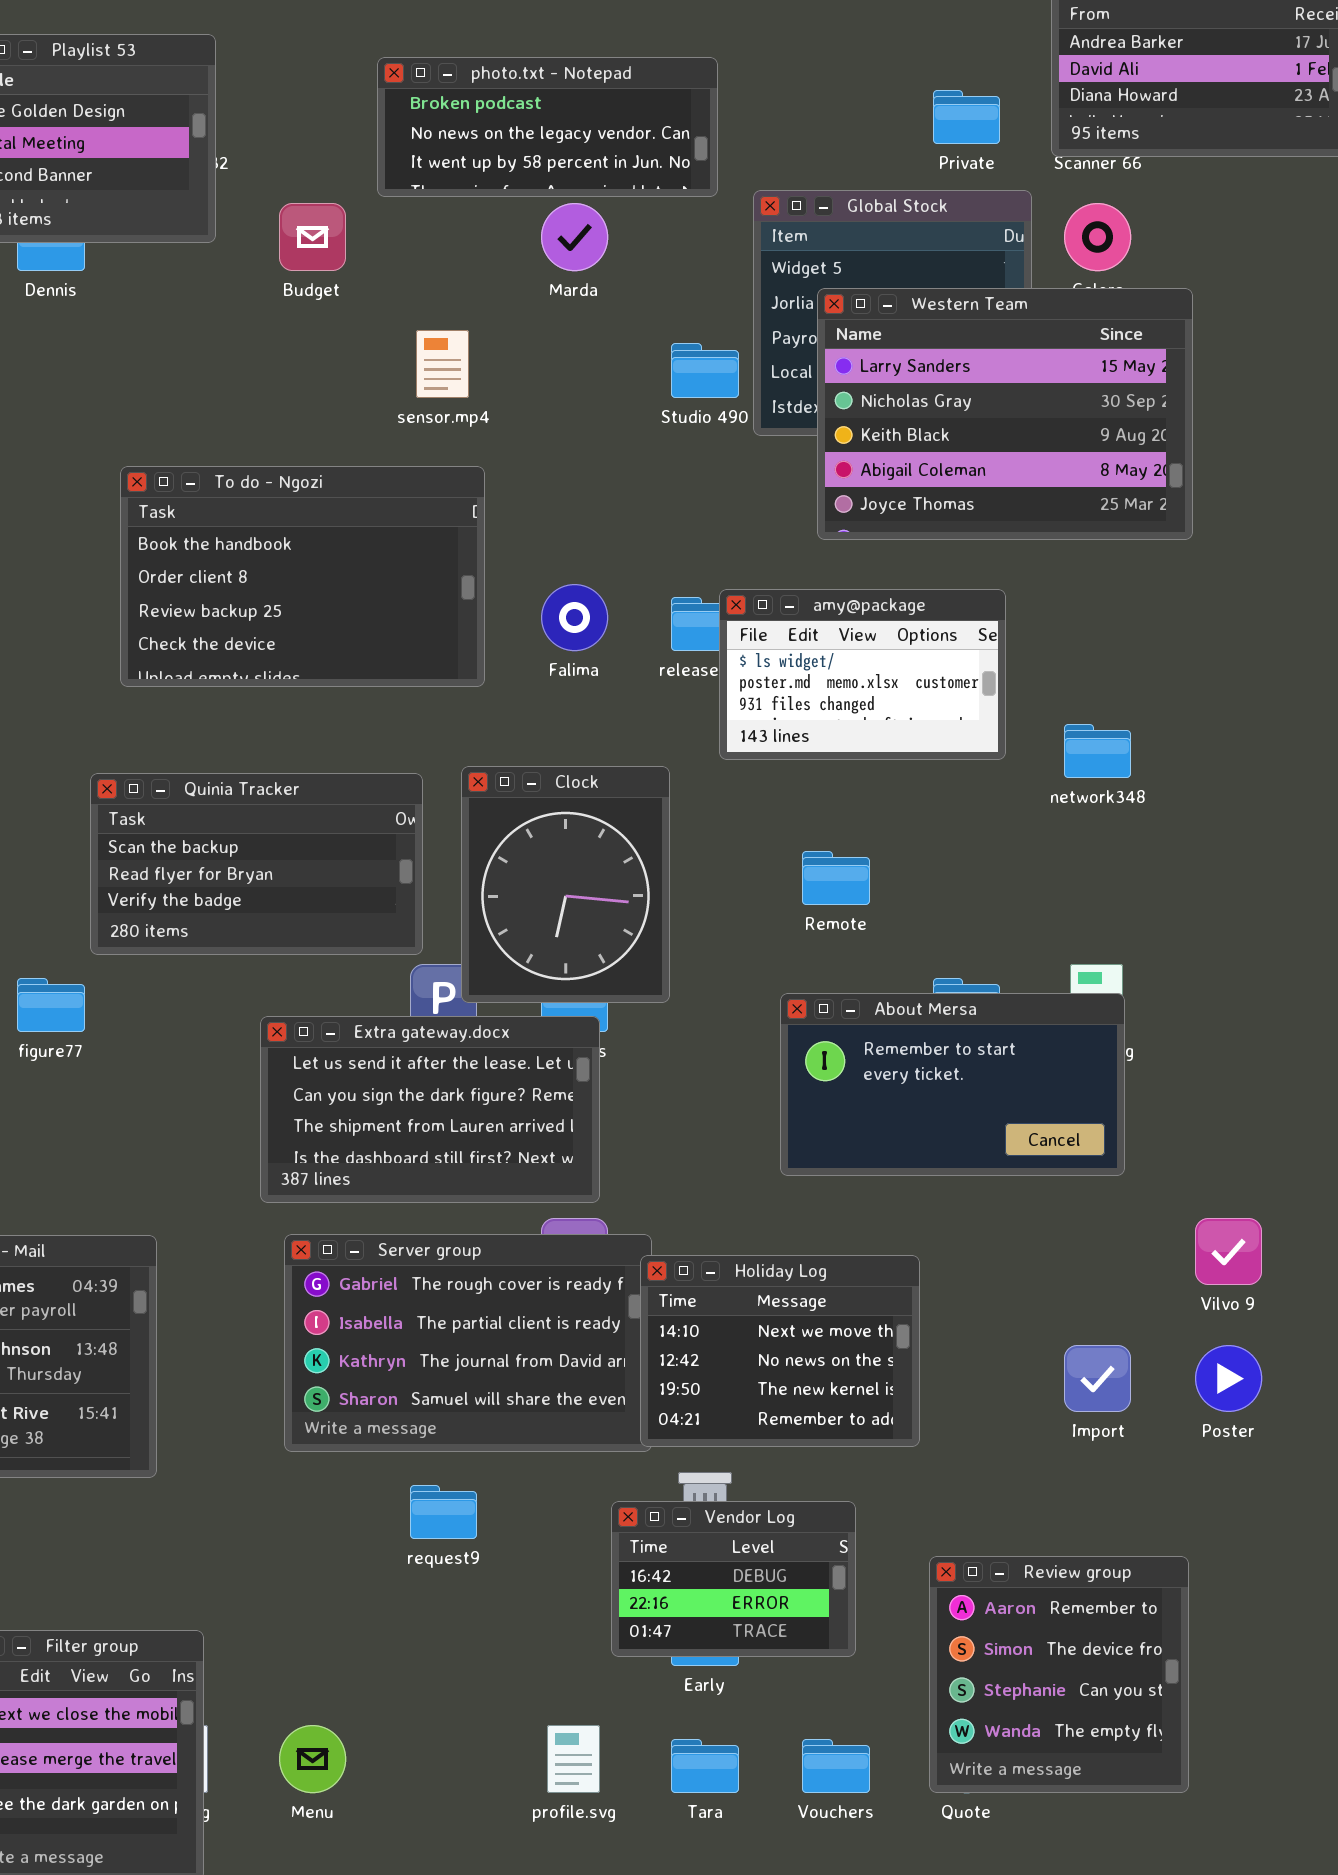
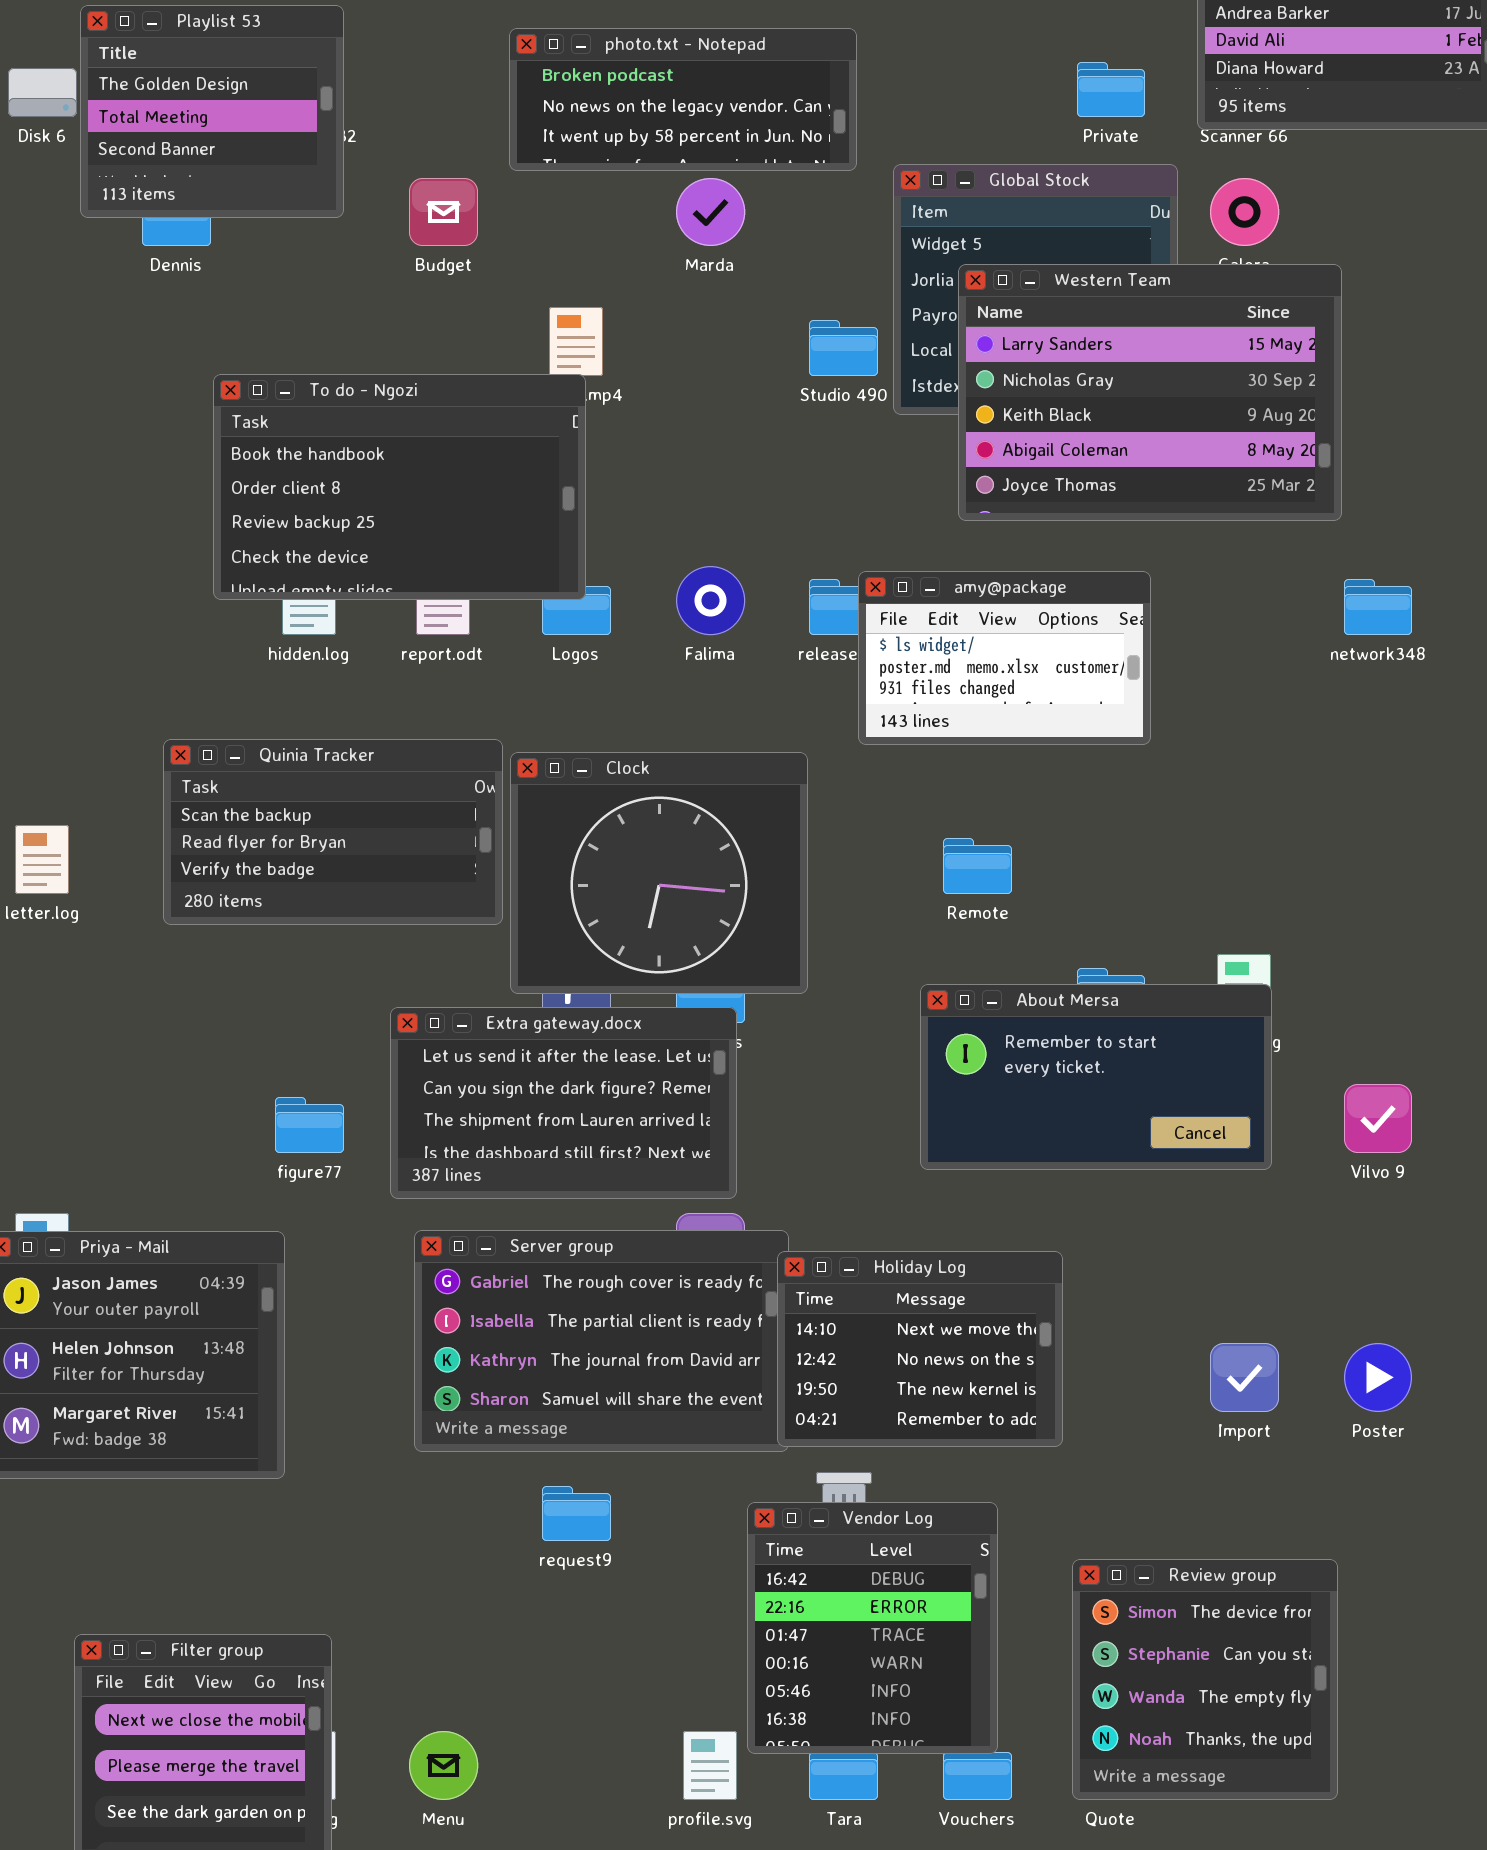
To do - Ngozi: [120,466,485,687] -> [213,374,586,600], moved
network348: [1064,724,1131,778] -> [1344,579,1412,635], moved
Clock: [461,766,670,1003] -> [510,752,808,994], resized
Quinia Tracker: [90,773,423,955] -> [163,739,503,925], moved
figure77: [17,978,85,1032] -> [275,1097,344,1153], moved
Vilvo 9: [1195,1218,1262,1285] -> [1344,1084,1412,1153], moved
Vendor Log: [611,1501,856,1657] -> [747,1502,998,1754], resized
Review group: [929,1556,1189,1793] -> [1072,1559,1338,1800], scrolled down 1 row

